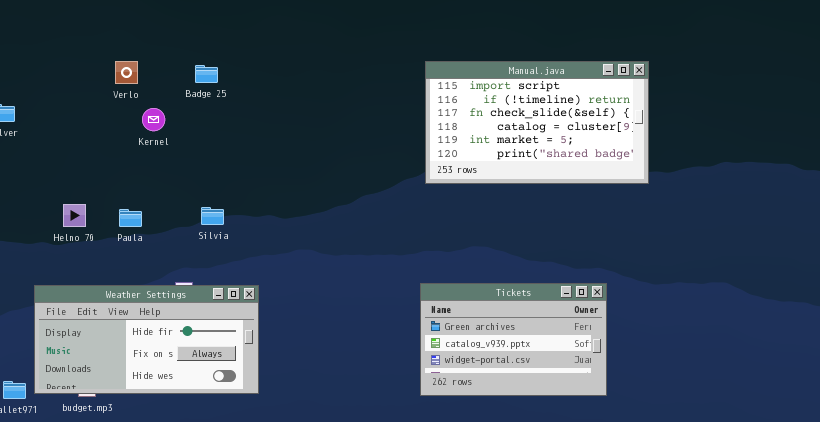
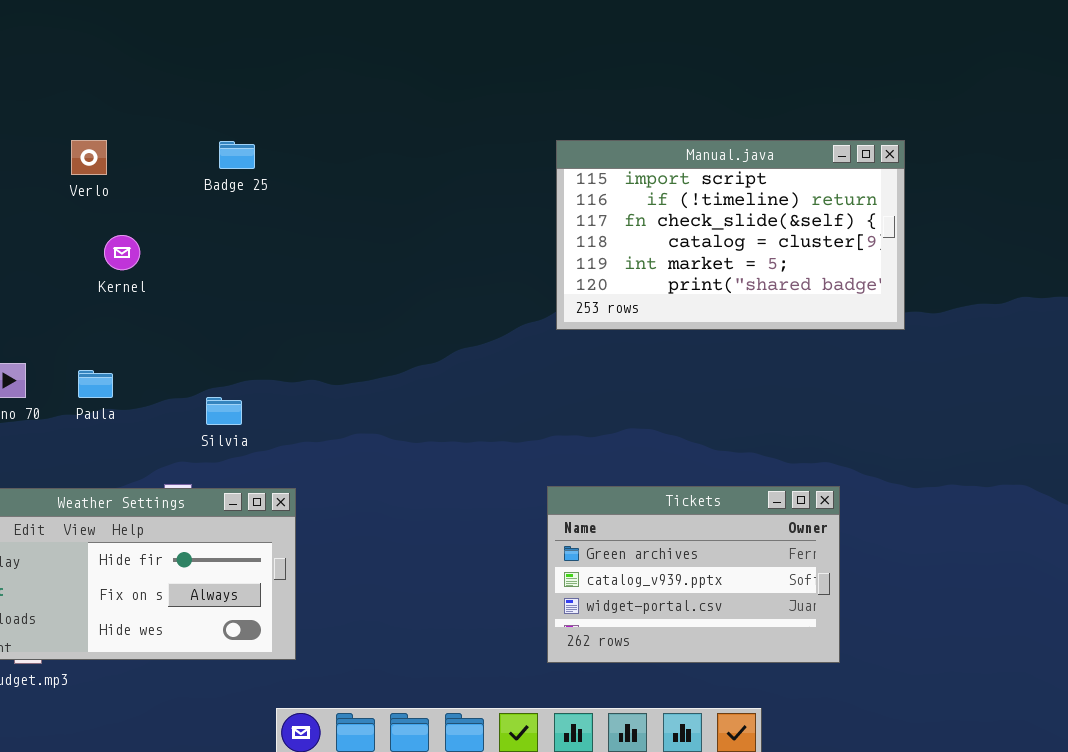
Badge 25: [195,65,218,83] -> [219,141,255,169], moved
Kernel: [142,108,165,131] -> [104,235,140,270], moved
Silvia: [201,207,224,225] -> [206,397,242,425], moved

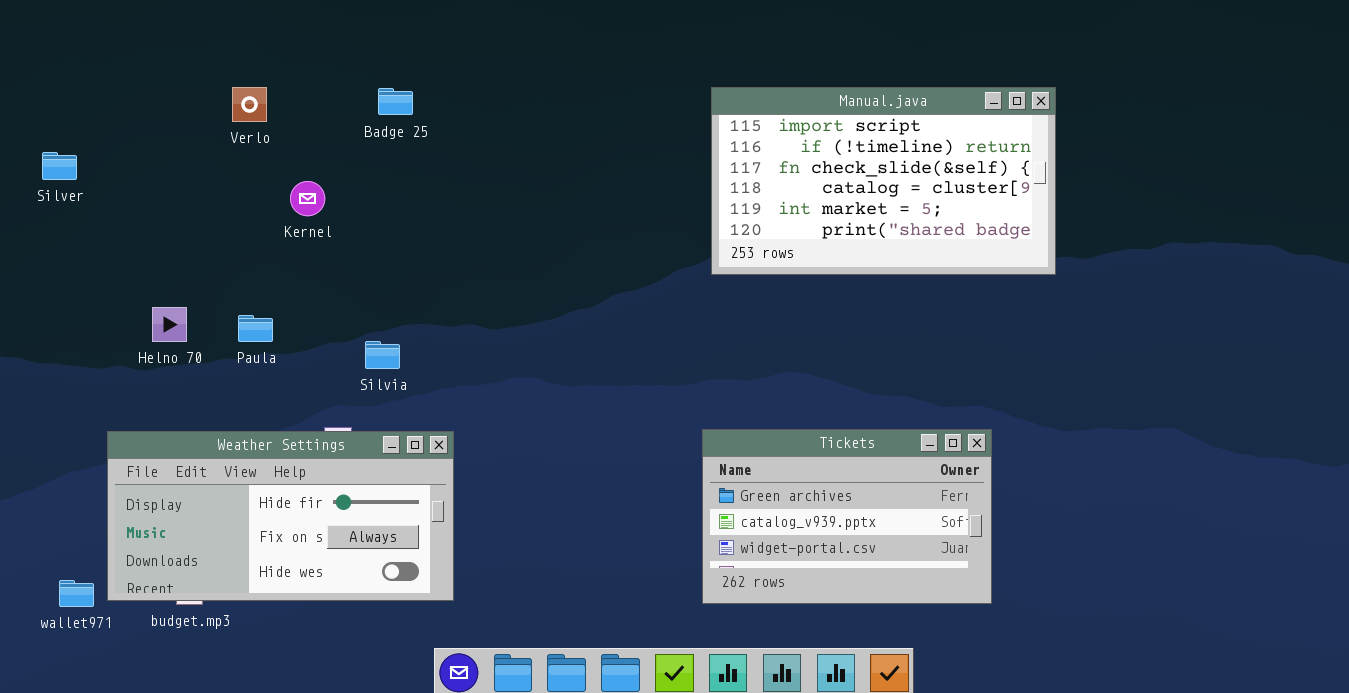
Kernel: [104,235,140,270] -> [290,181,325,216], moved

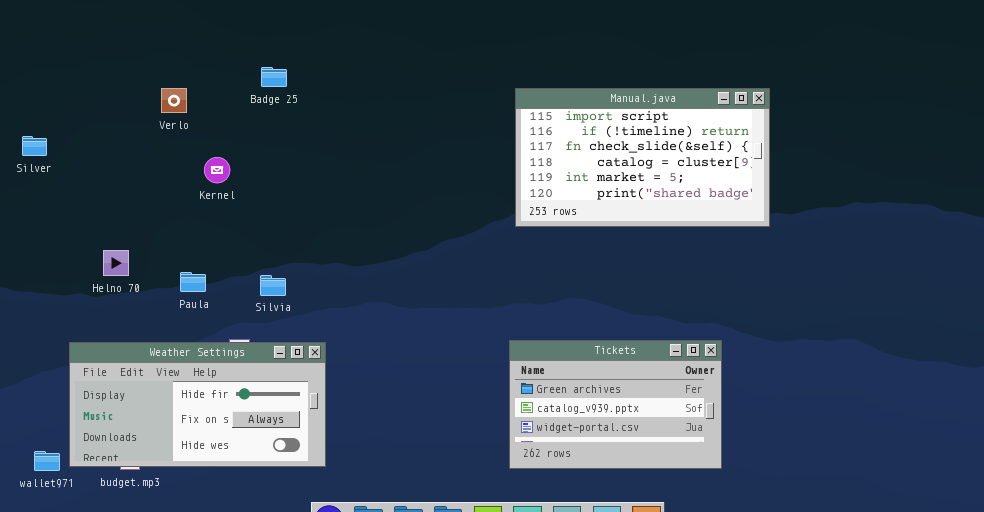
Badge 25: [378,88,413,115] -> [261,67,287,87], moved
Paula: [238,315,273,342] -> [180,272,206,292], moved

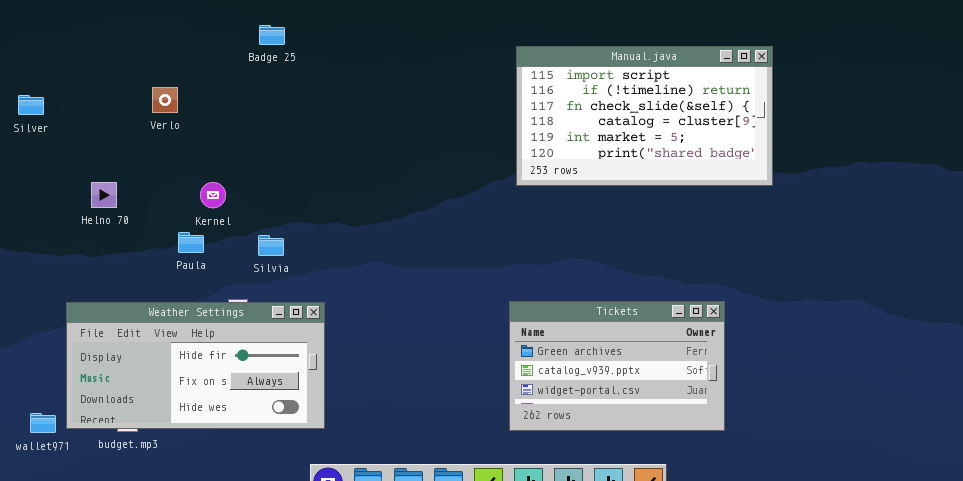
Verlo: [161,88,187,113] -> [152,87,178,113], moved
Kernel: [204,157,230,183] -> [200,182,226,208], moved
Helno 70: [103,250,129,276] -> [91,182,117,208], moved

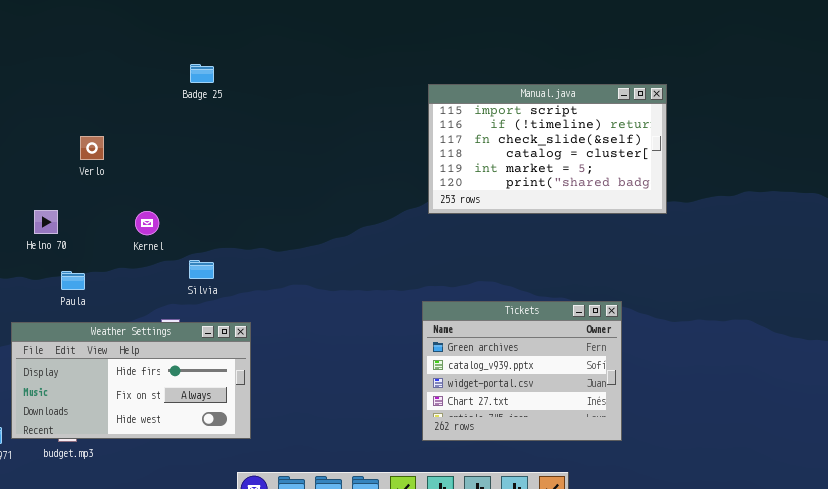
Verlo: [152,87,178,113] -> [80,136,104,160], moved
Paula: [178,232,204,253] -> [61,271,85,290], moved
Tickets: [509,301,725,431] -> [422,301,622,441], resized

